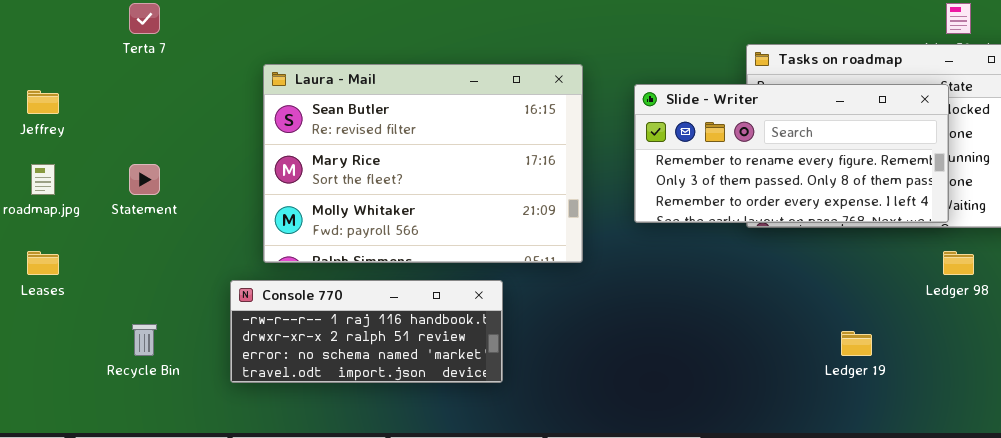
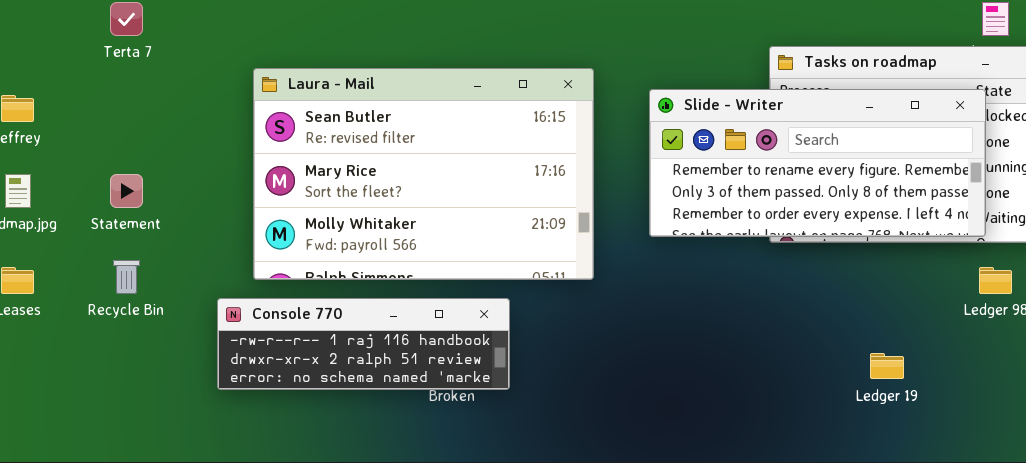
Console 770: [230,280,503,383] -> [217,298,510,390], resized
Recycle Bin: [132,324,157,356] -> [113,260,140,294], moved

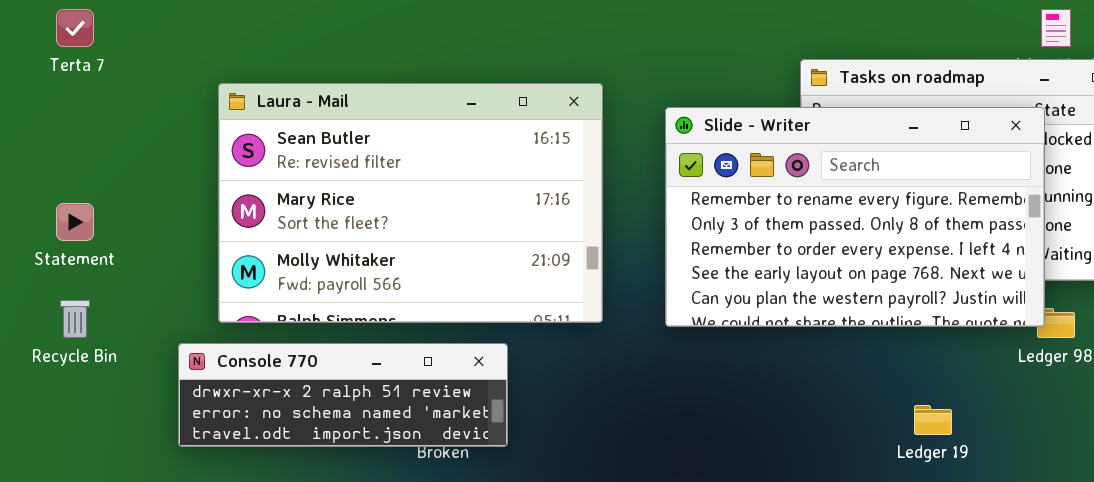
Slide - Writer: [649,89,986,237] -> [665,107,1045,327], resized
Console 770: [217,298,510,390] -> [178,343,508,447], scrolled down 1 row

